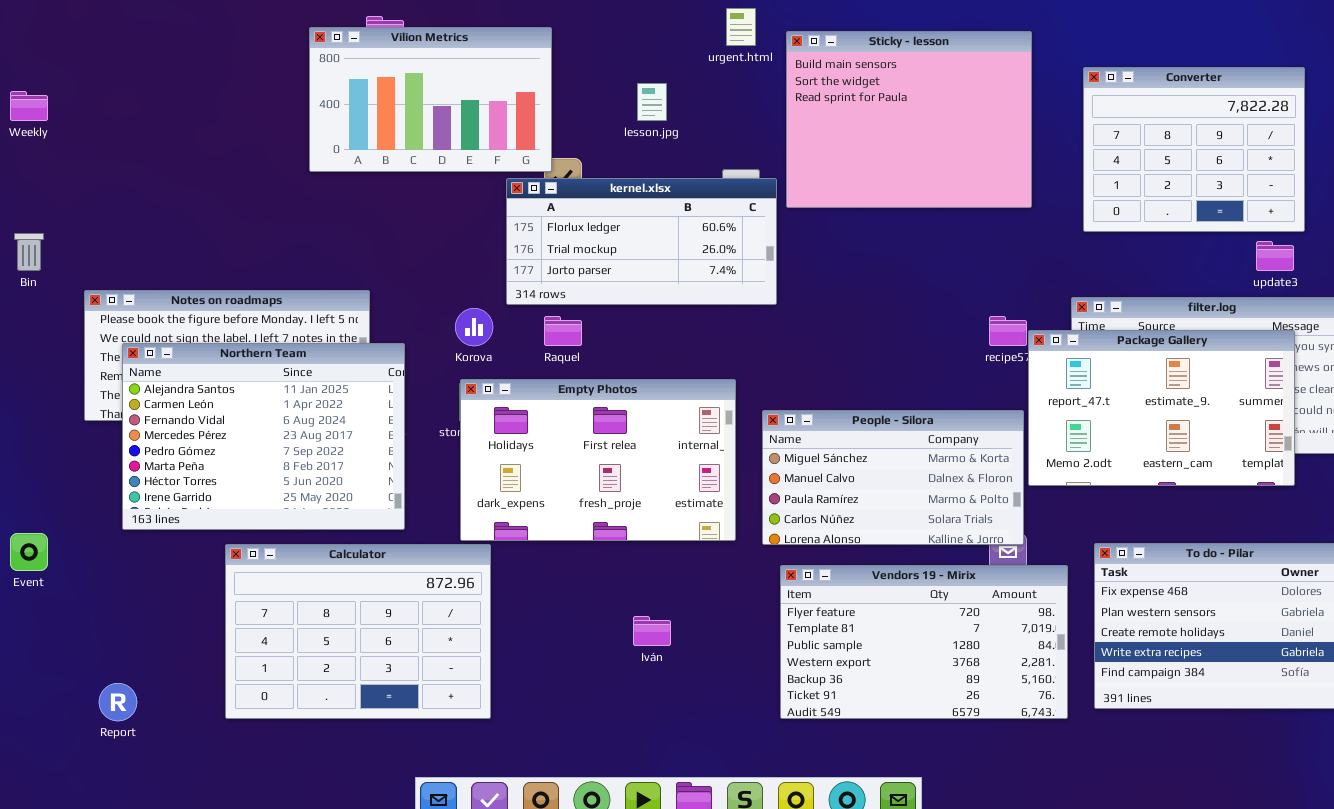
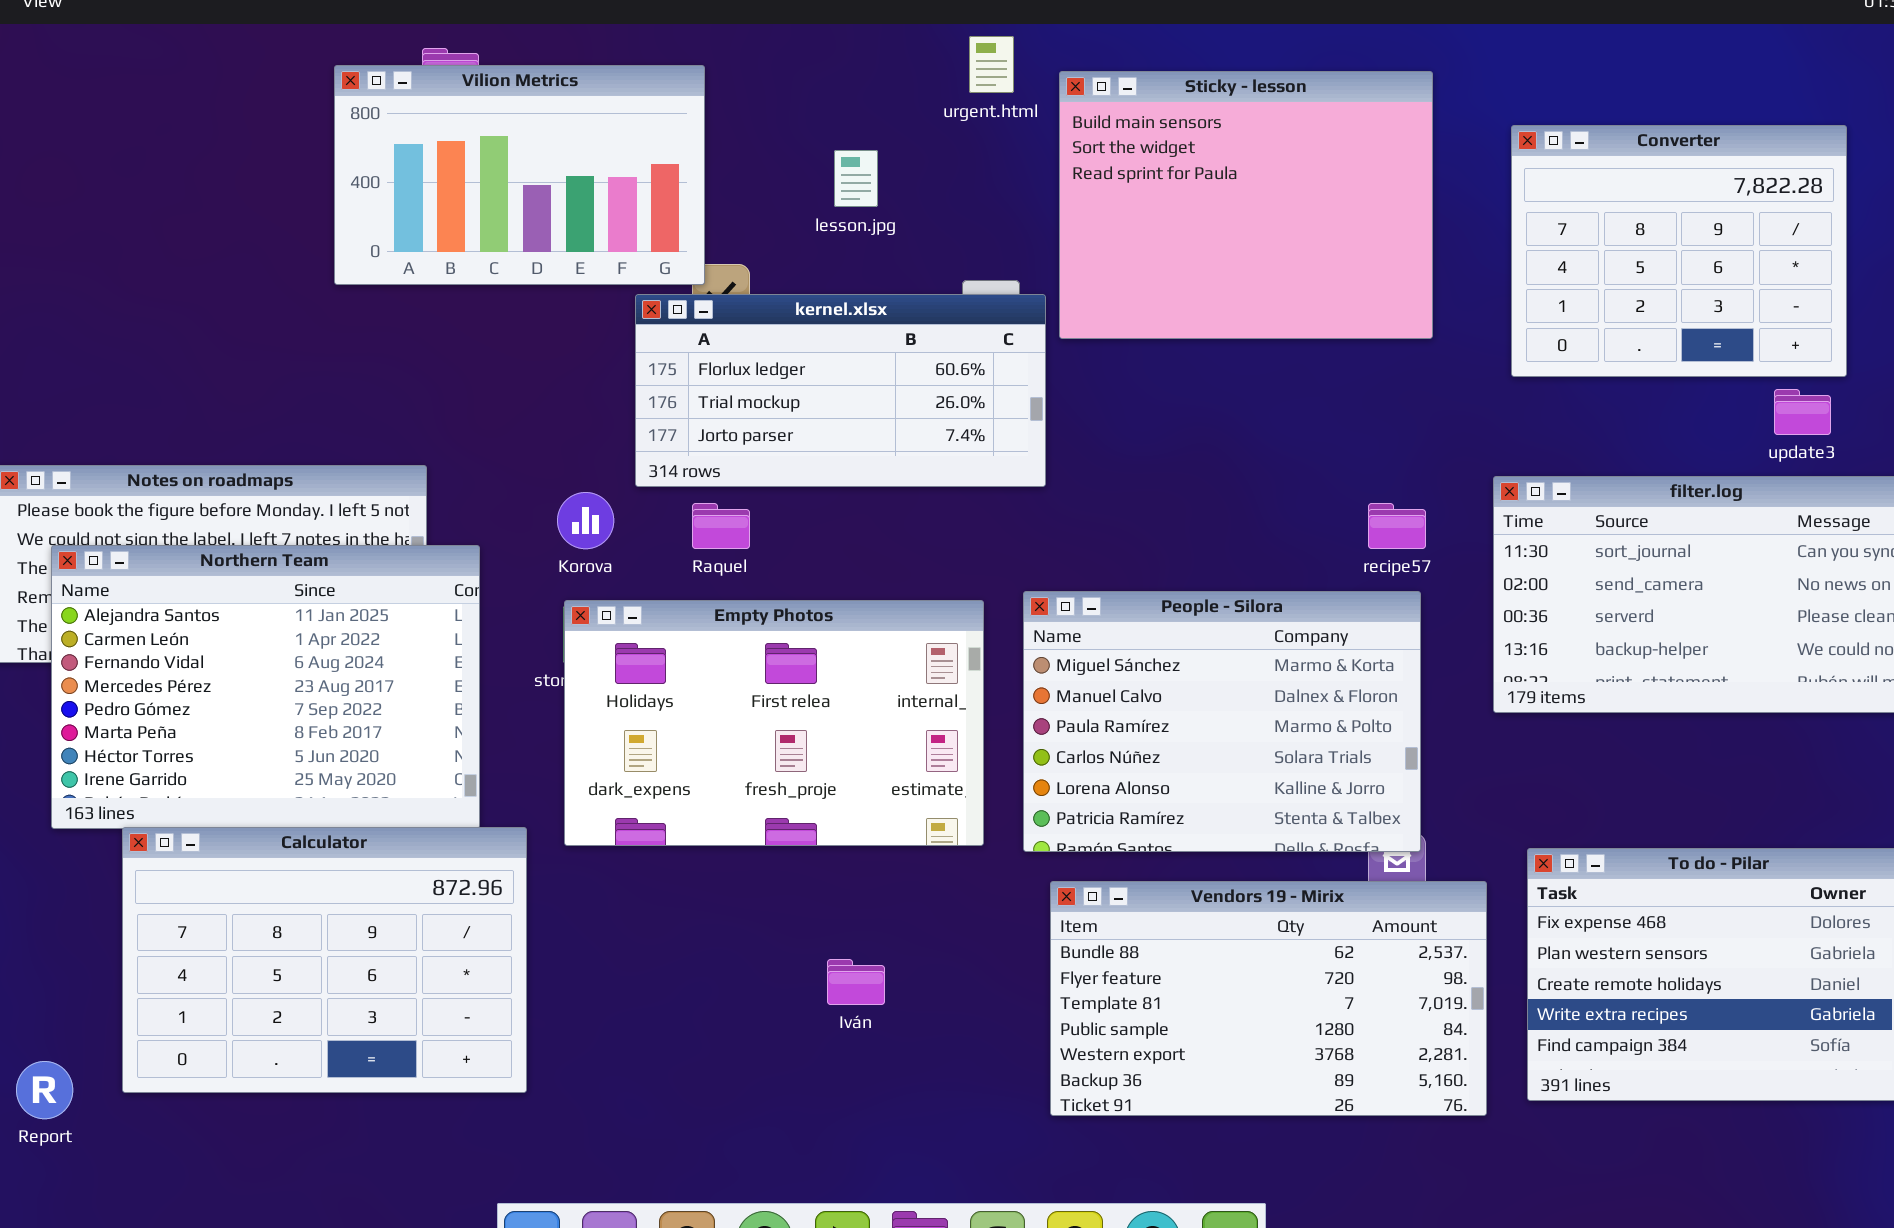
Package Gallery: [1028,330,1295,486] -> none, closed
People - Silora: [762,410,1024,545] -> [1023,591,1421,852], resized
Calculator: [225,544,491,719] -> [122,827,527,1093], moved
Vendors 19 - Mirix: [780,565,1068,719] -> [1050,881,1487,1116], scrolled up 1 row

